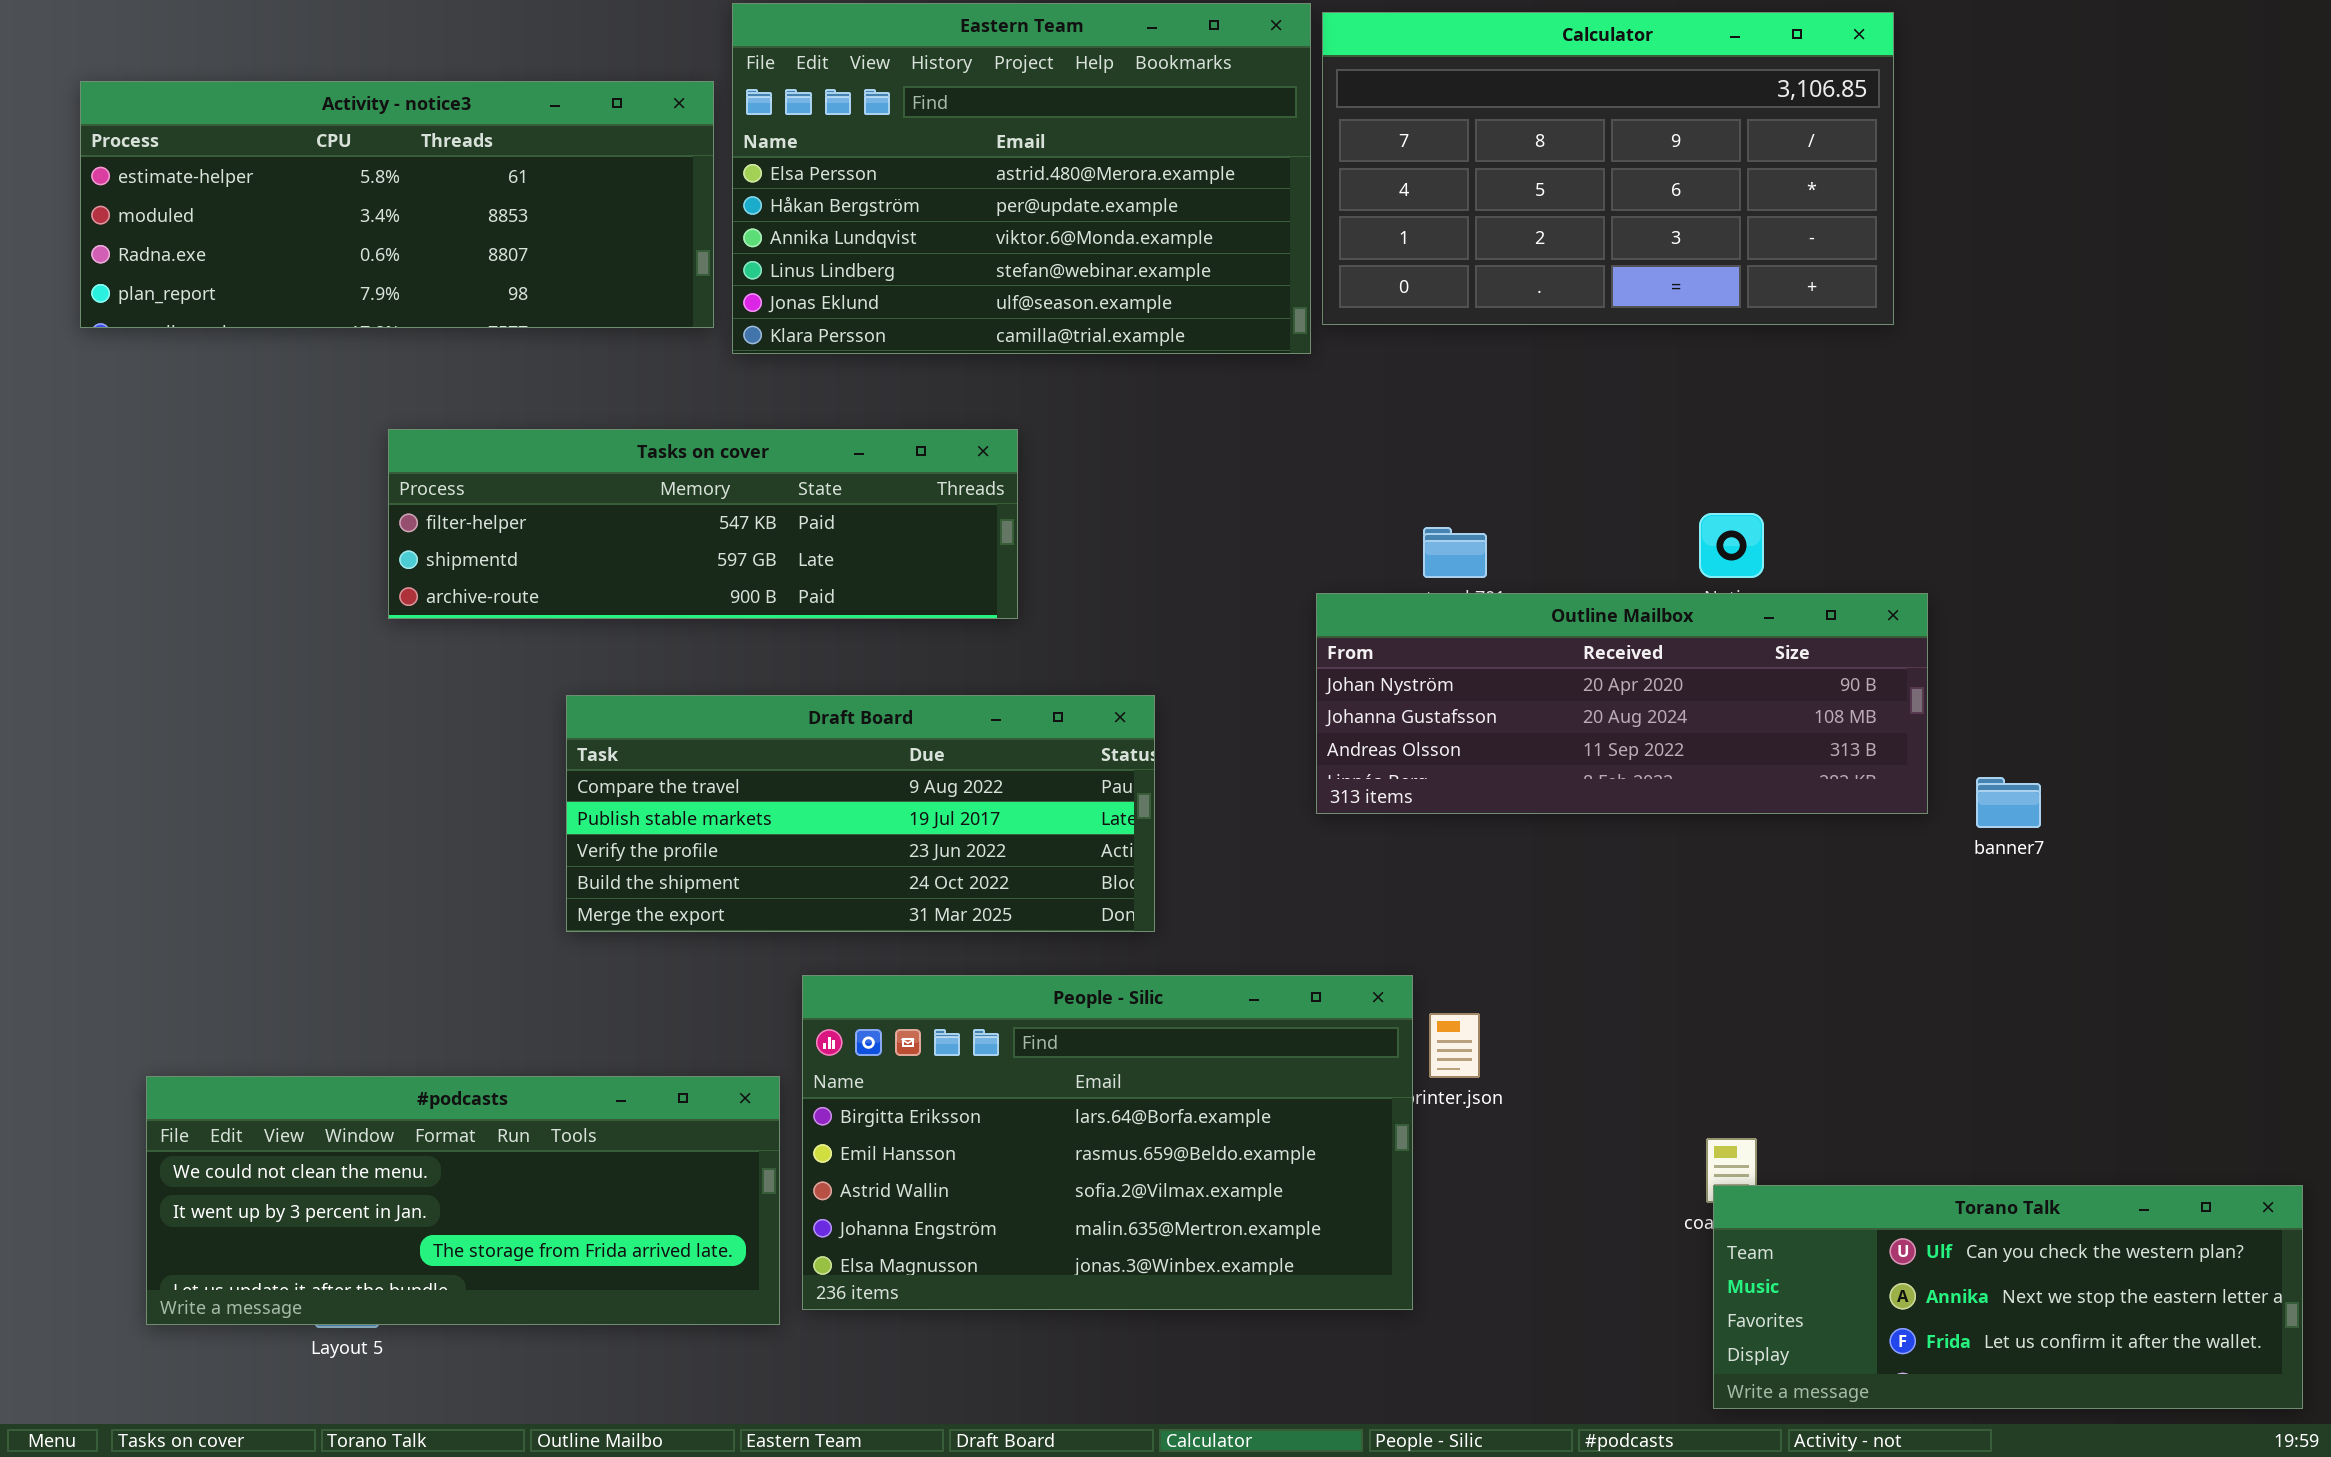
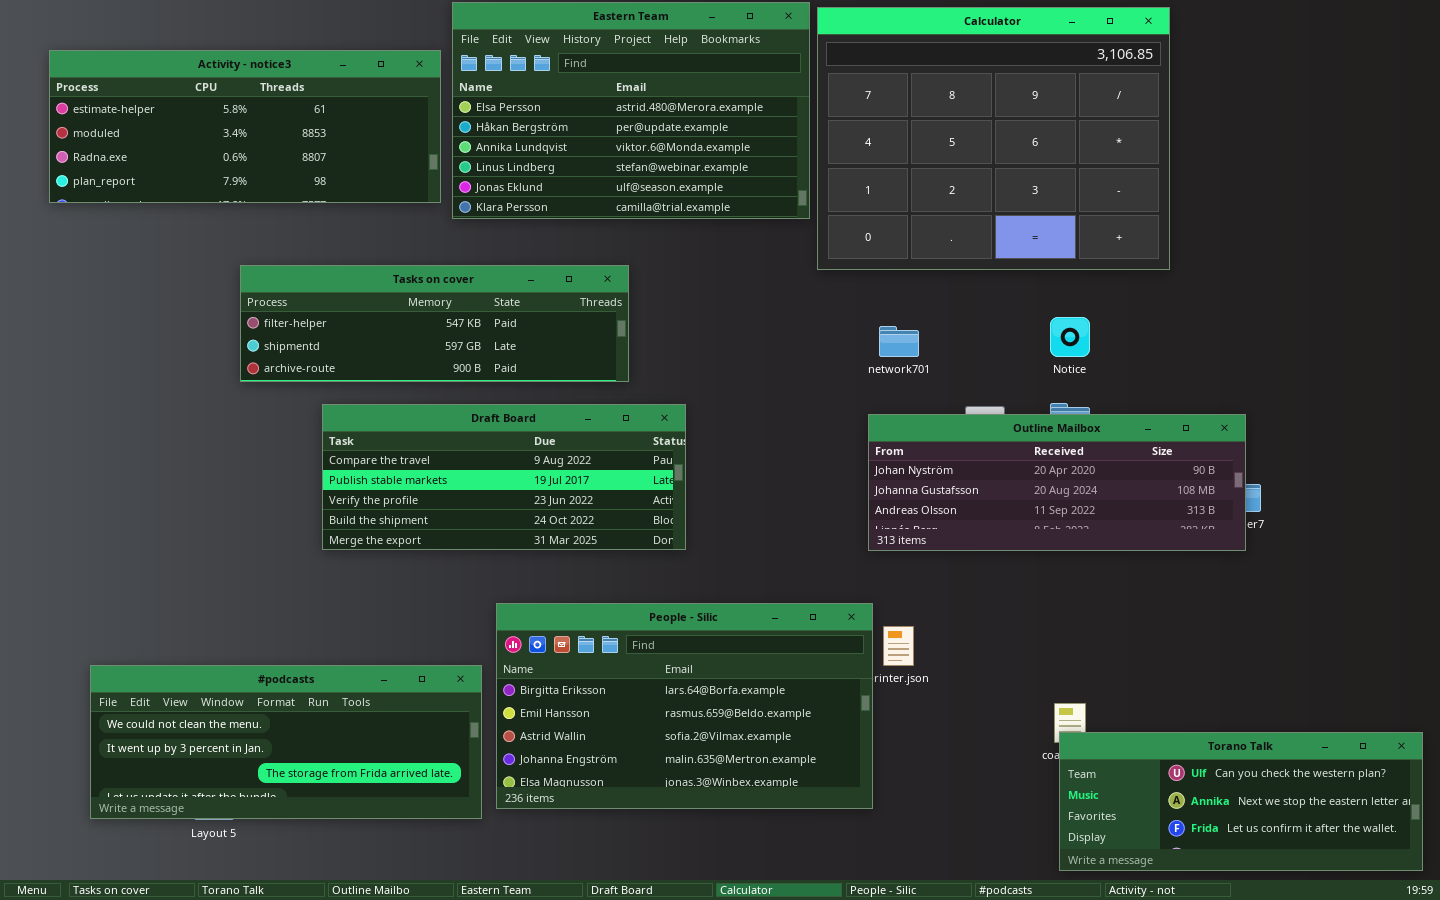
Calculator: [1322,12,1894,325] -> [817,7,1170,270], resized
Outline Mailbox: [1316,593,1928,814] -> [868,414,1246,551], moved
Draft Board: [566,695,1155,932] -> [322,404,686,550], moved

